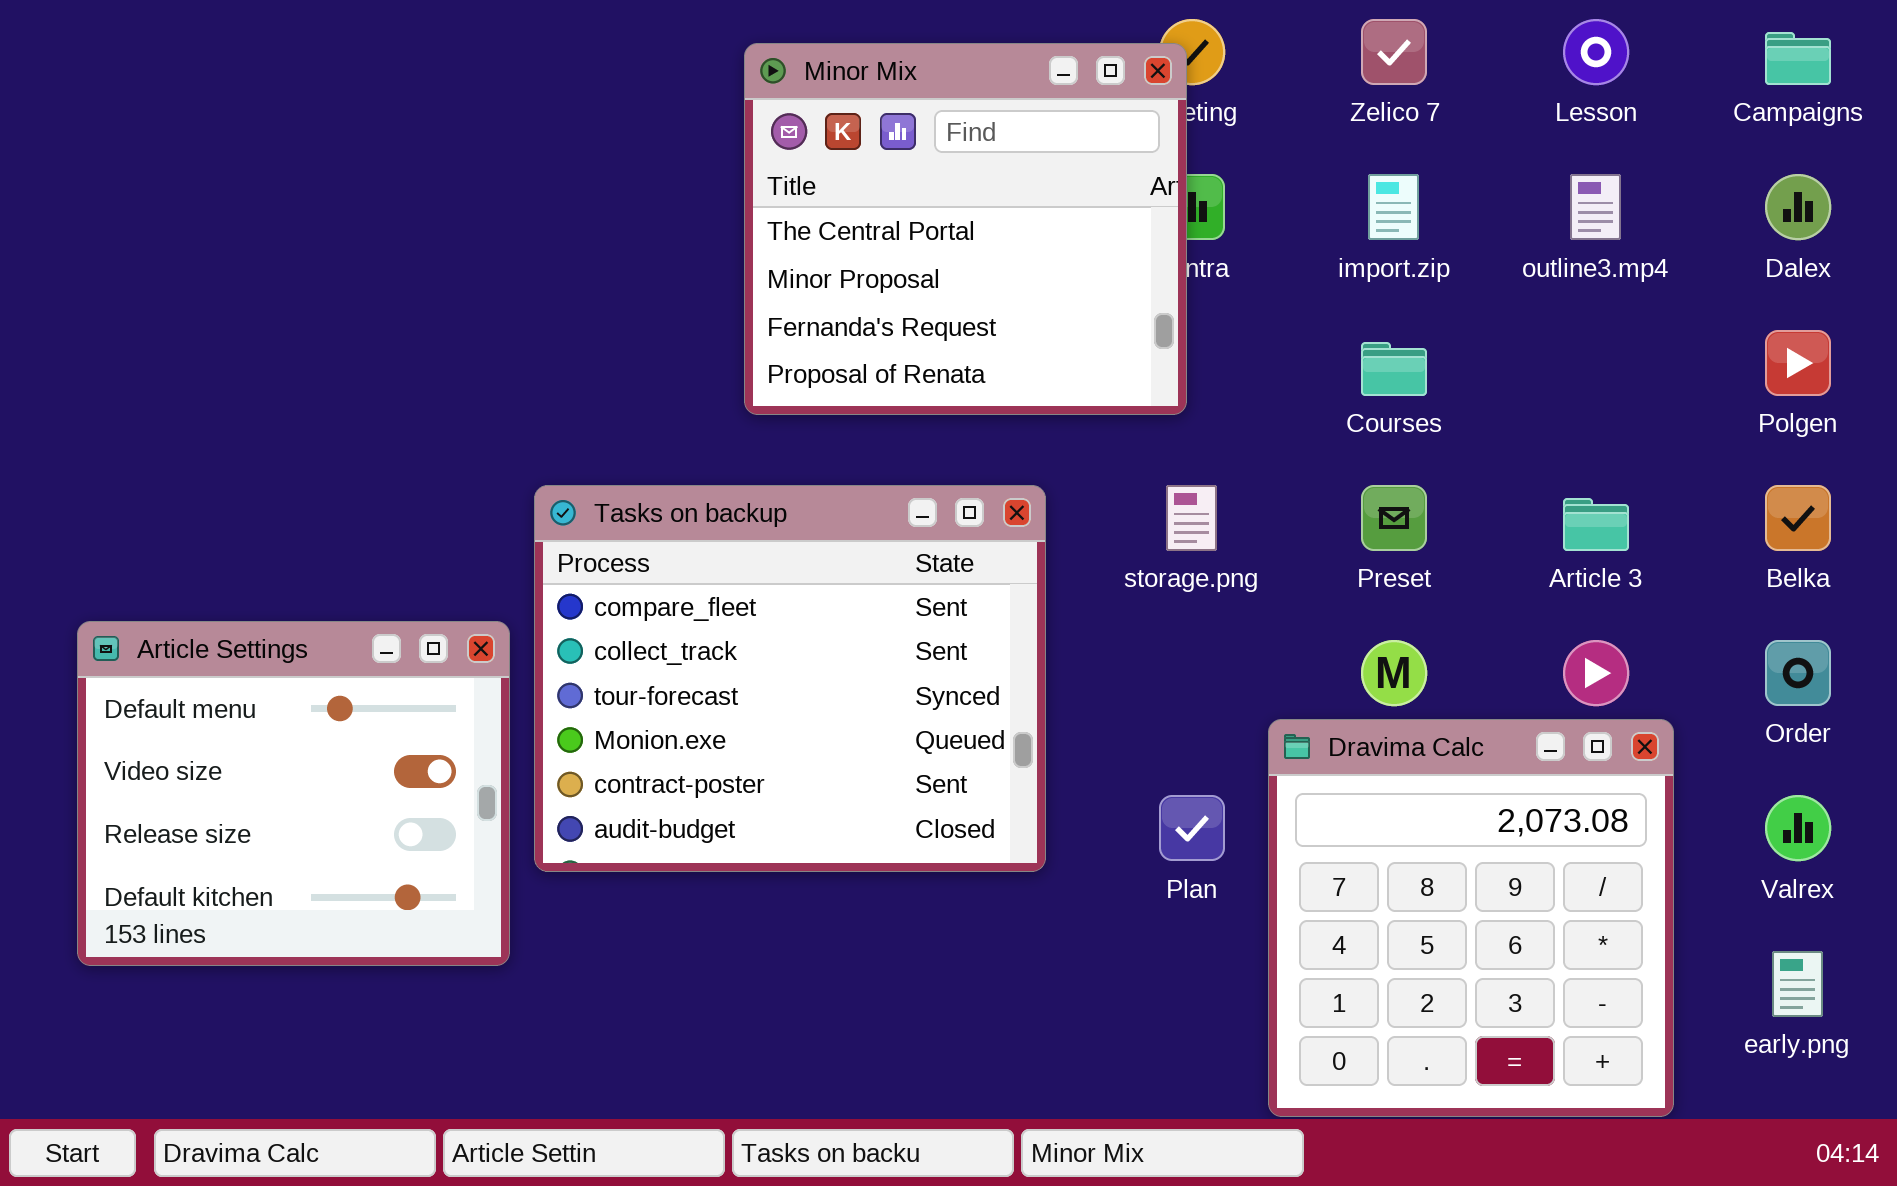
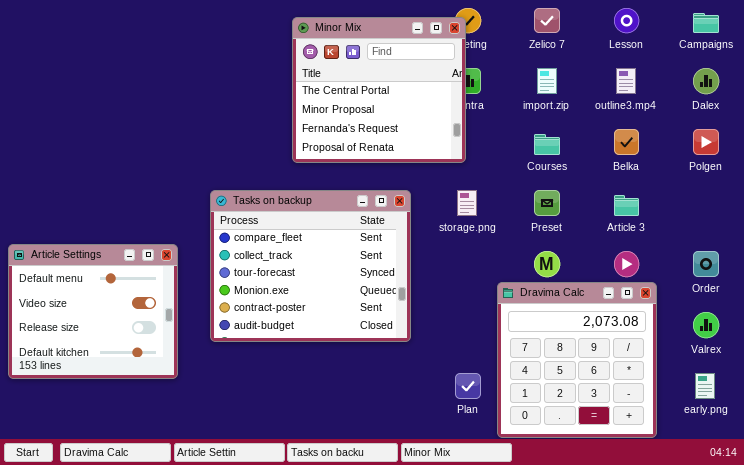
Belka: [1765,485,1831,551] -> [614,129,639,155], moved
Article Settings: [77,621,510,966] -> [8,244,178,379], moved
Plan: [1159,795,1225,861] -> [455,373,481,399], moved

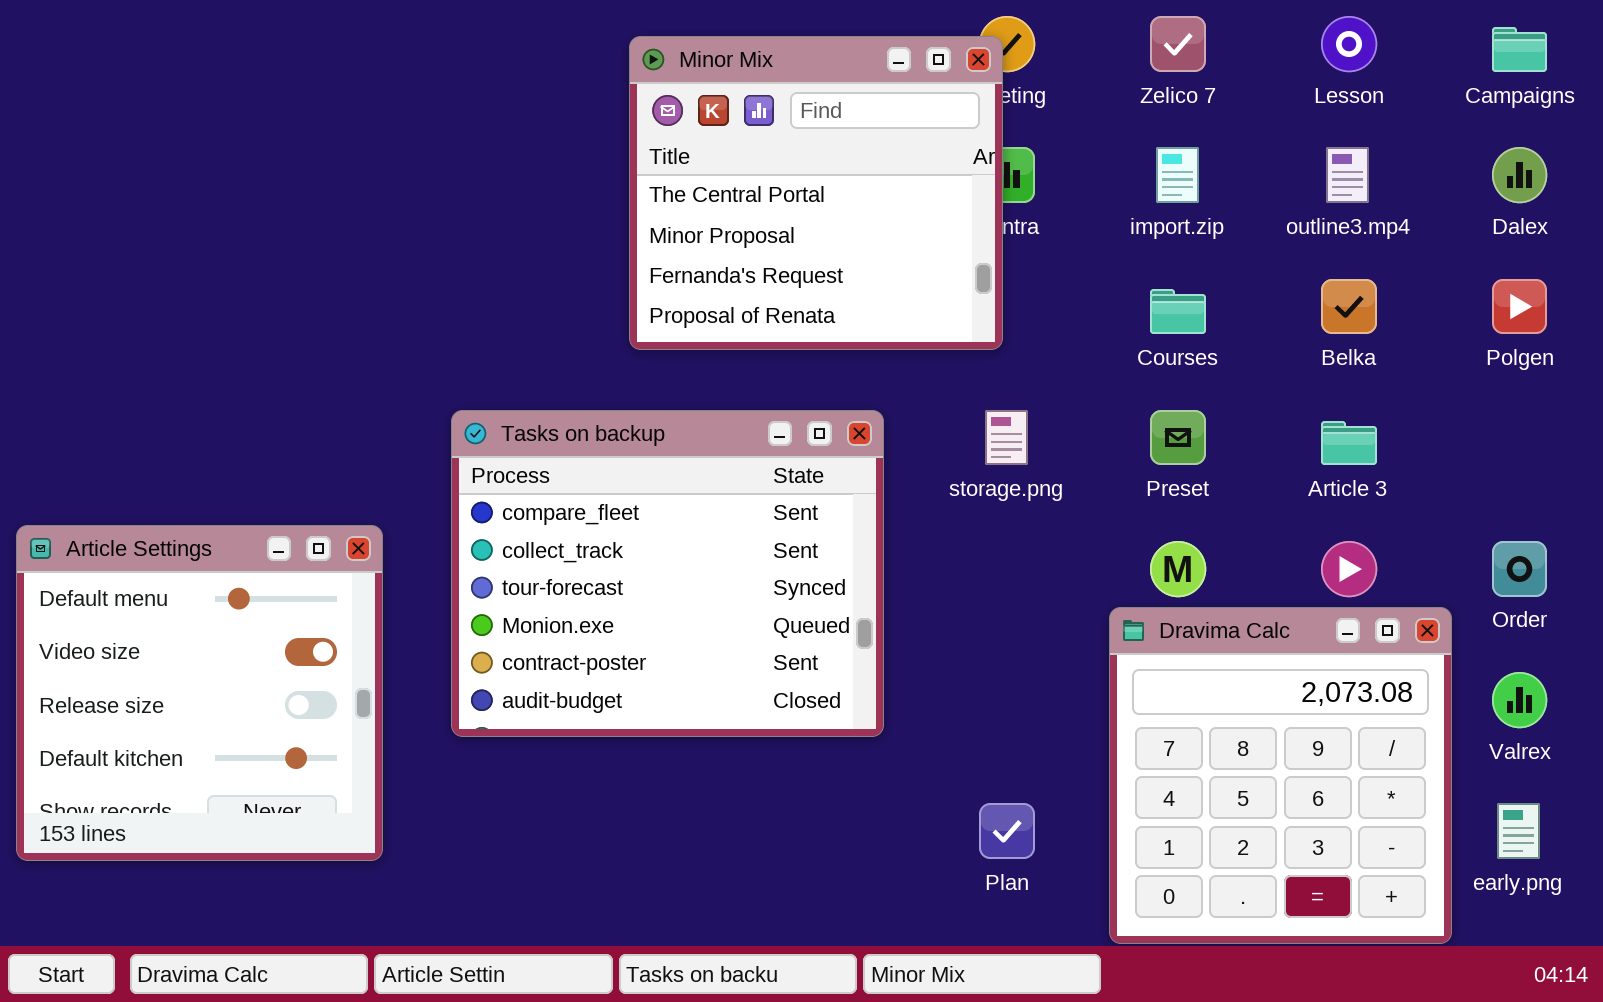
Article Settings: [8,244,178,379] -> [16,525,383,861], resized
Dravima Calc: [497,282,657,438] -> [1109,607,1452,944], moved

